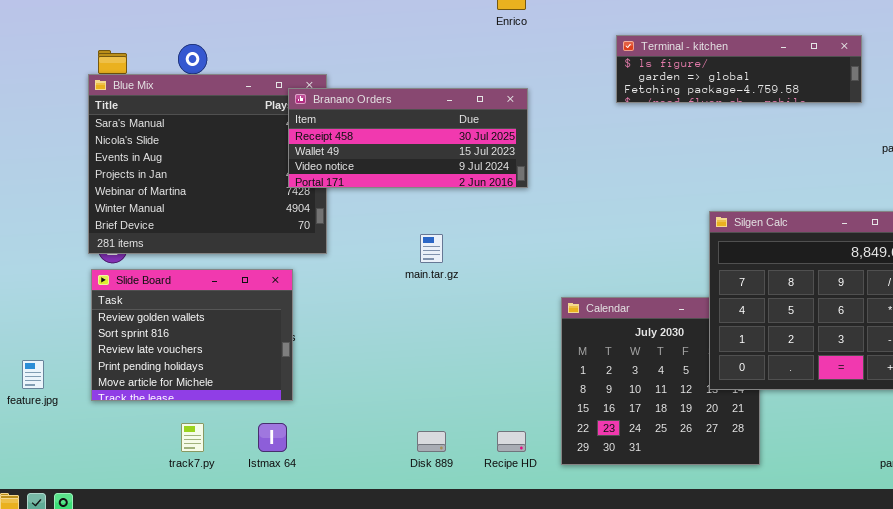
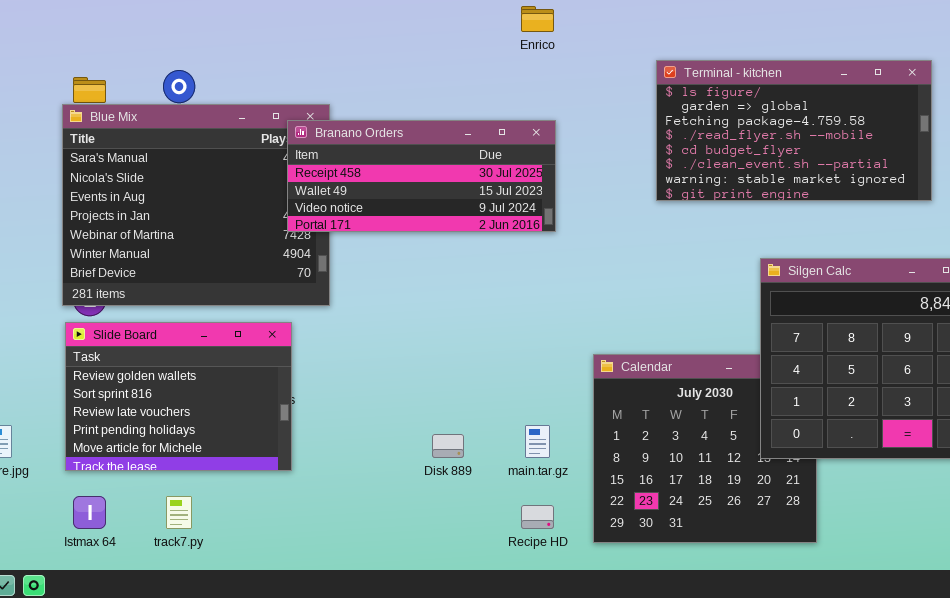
Terminal - kitchen: [616,35,862,103] -> [656,60,932,201], resized
main.tar.gz: [420,234,443,263] -> [525,425,550,458], moved
Istmax 64: [258,423,287,452] -> [73,496,106,529], moved
Disk 889: [417,431,446,452] -> [432,434,464,458], moved

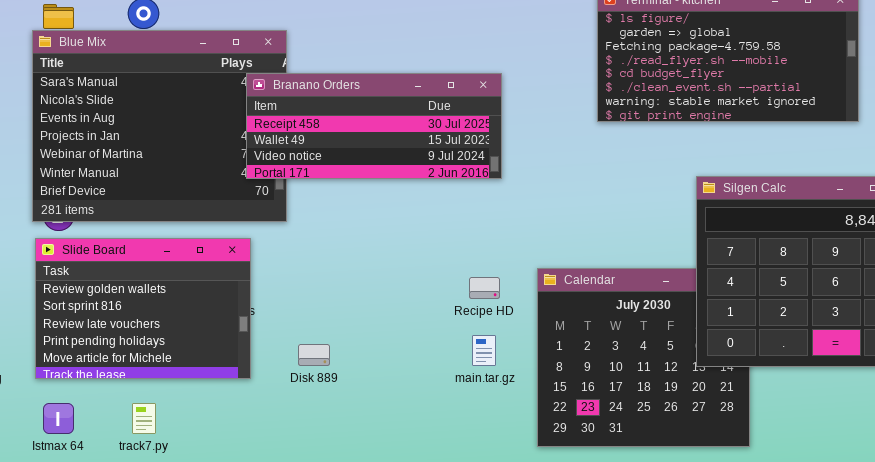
Branano Orders: [287,120,556,232] -> [246,73,502,179], moved
Disk 889: [432,434,464,458] -> [298,344,330,366], moved
Recipe HD: [521,505,554,529] -> [469,277,500,299], moved

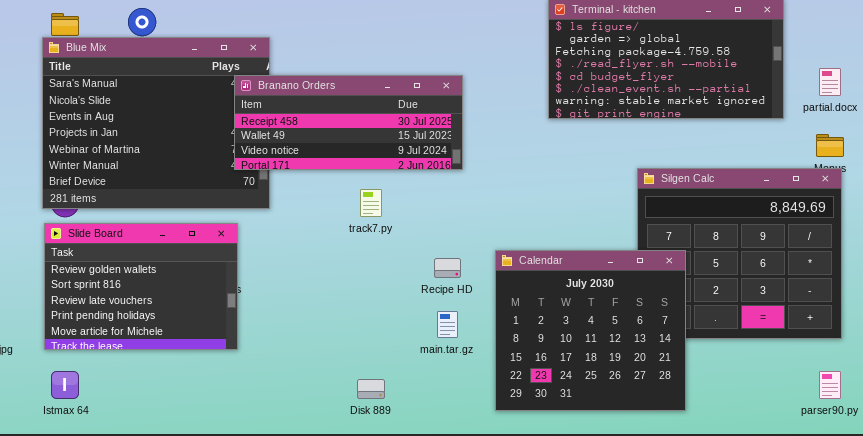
Calendar: [537,268,750,447] -> [495,250,686,411], raised
Disk 889: [298,344,330,366] -> [357,379,385,399], moved
track7.py: [132,403,156,434] -> [360,189,382,217], moved

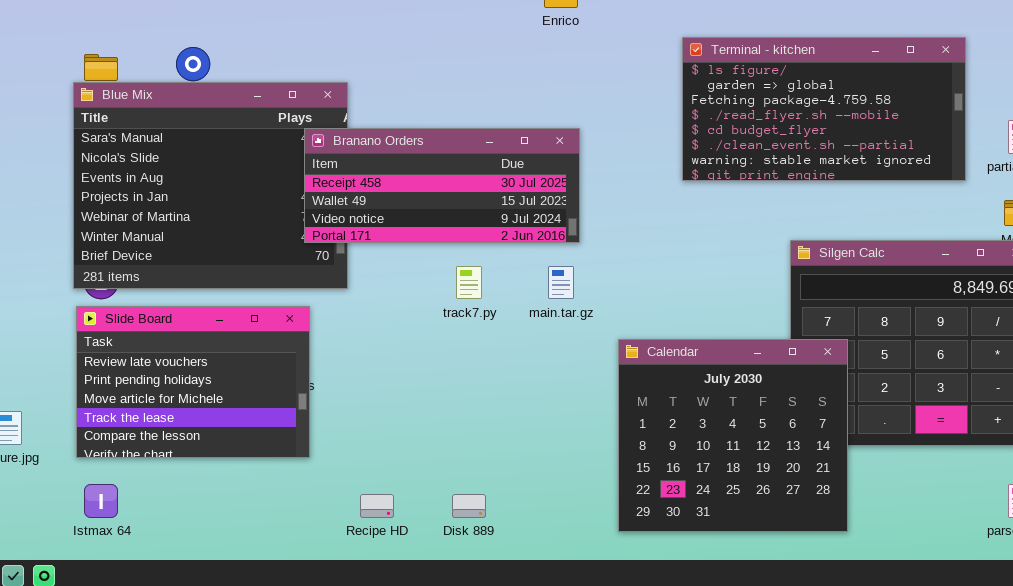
Slide Board: [44,223,238,350] -> [76,306,310,458], scrolled down 2 rows
Recipe HD: [434,258,461,278] -> [360,494,394,518], moved
main.tar.gz: [437,311,458,338] -> [548,266,574,299], moved

